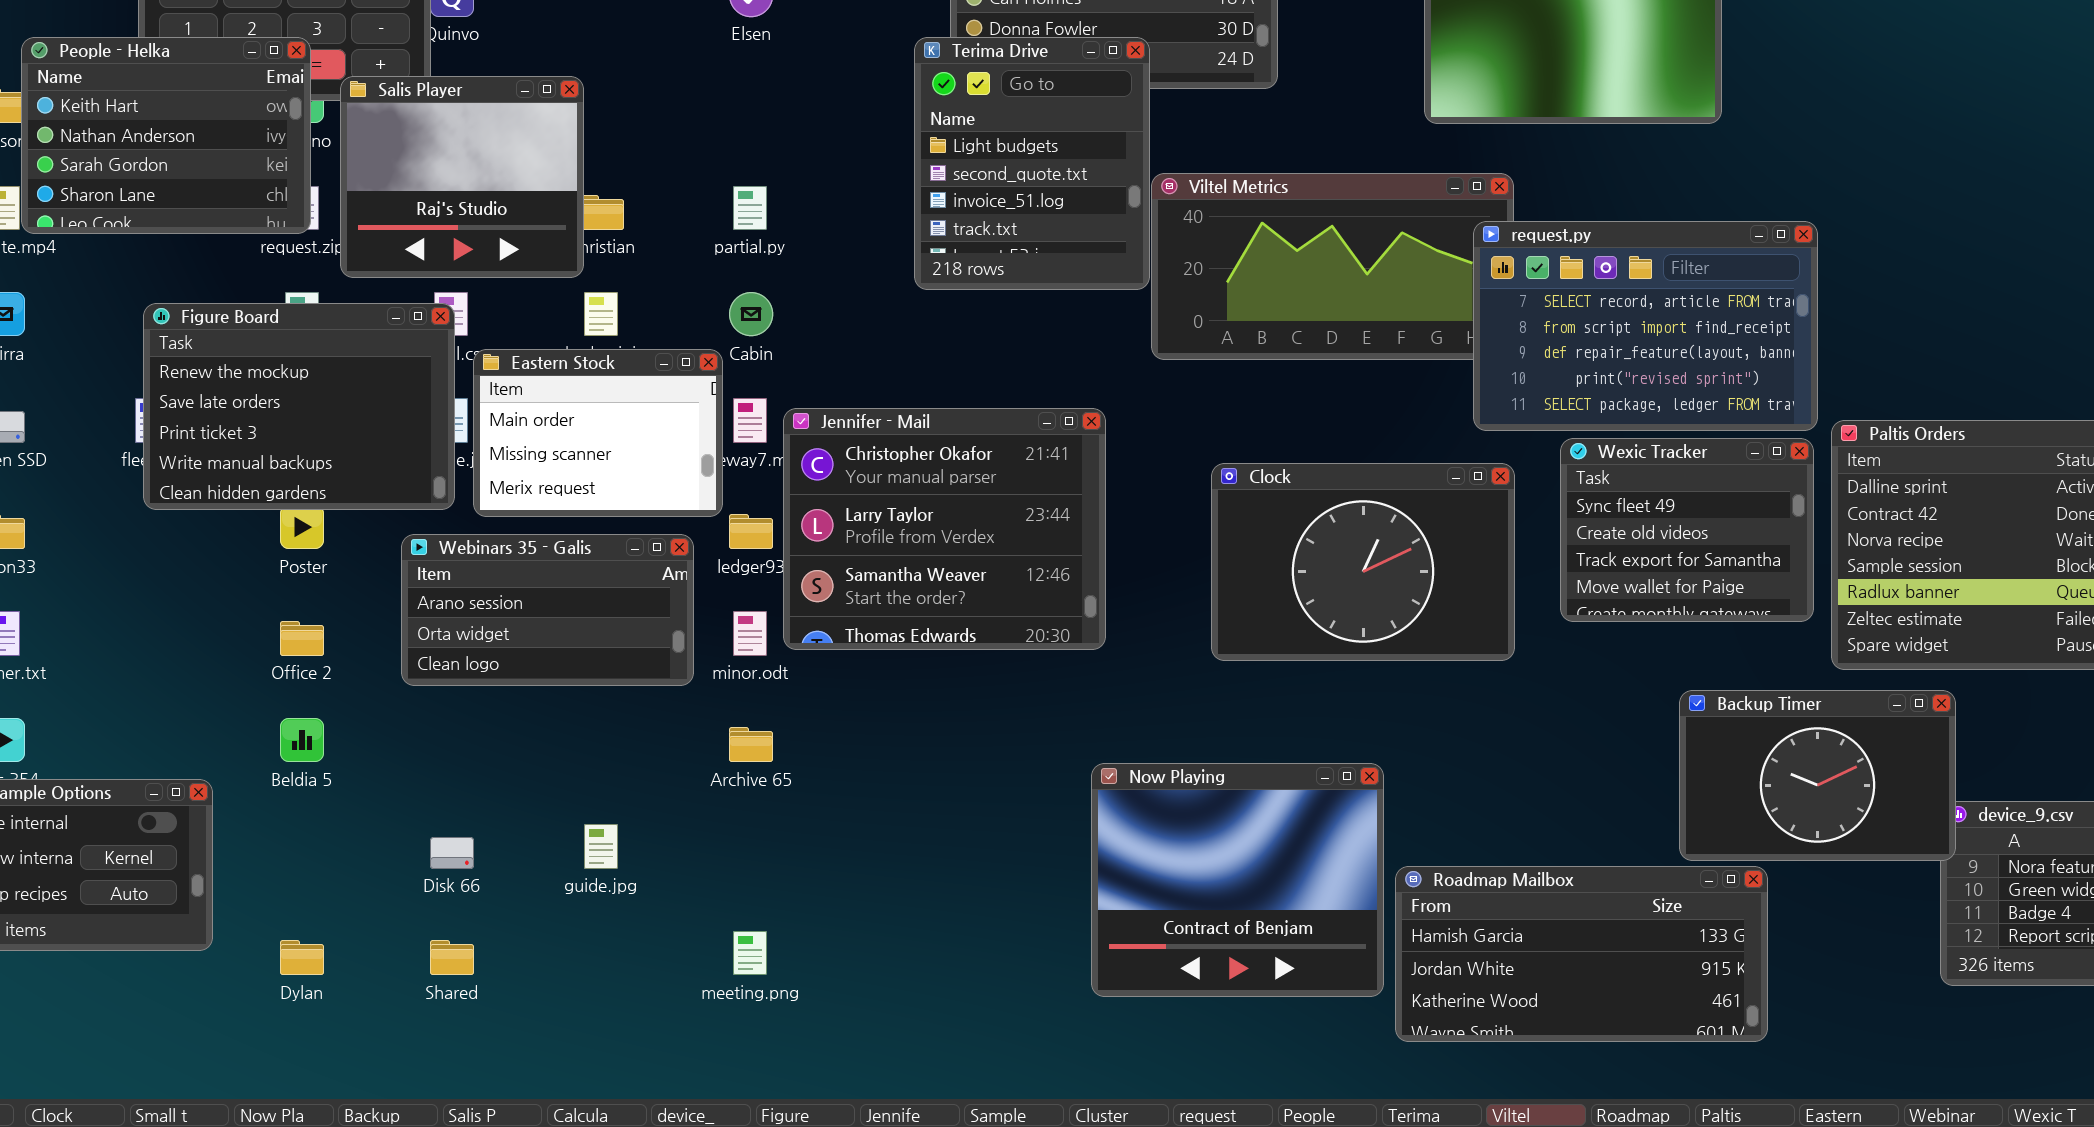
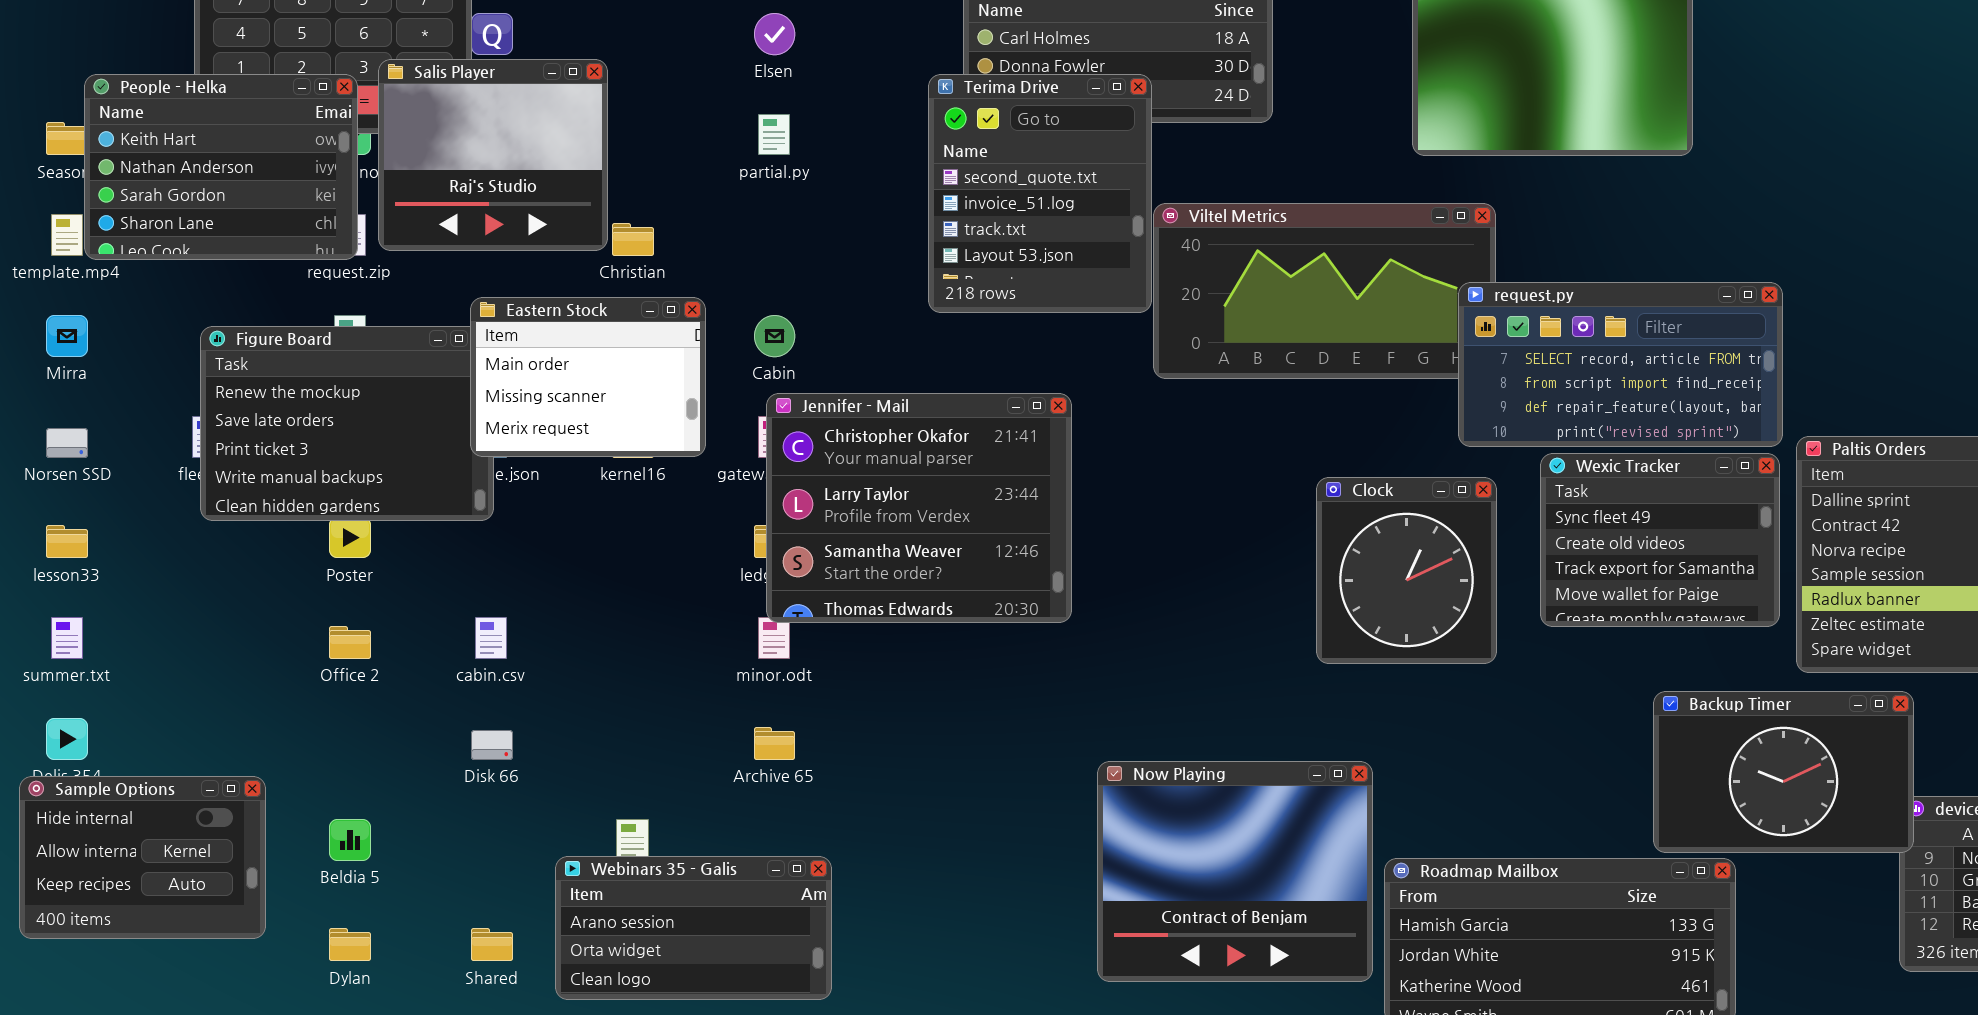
Terima Drive: [914,37,1150,290] -> [928,74,1152,313], scrolled down 1 row
Salis Player: [340,76,584,278] -> [378,59,608,251], moved
partial.py: [733,186,767,230] -> [758,114,790,155], moved
request.py: [1473,221,1818,431] -> [1458,282,1783,447], resized
Eastern Stock: [473,349,723,517] -> [470,297,706,457], moved
Jennifer - Mail: [783,408,1106,650] -> [766,393,1072,623], moved
Clock: [1211,463,1515,661] -> [1316,477,1497,664], resized
Webinars 35 - Galis: [401,534,694,686] -> [555,856,832,1000], moved
Beldia 5: [280,718,324,762] -> [329,819,371,861], moved
Disk 66: [430,837,474,869] -> [471,730,513,760], moved

